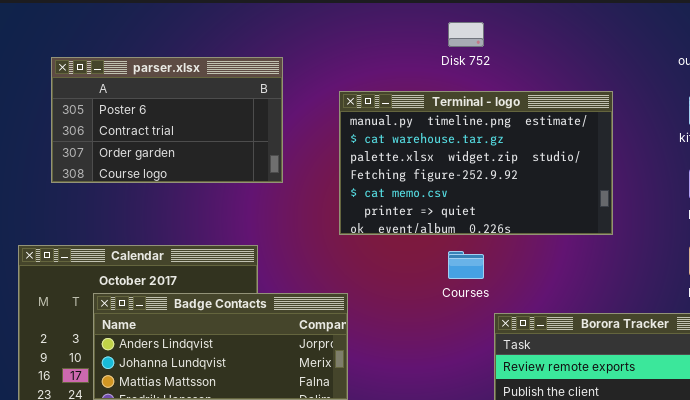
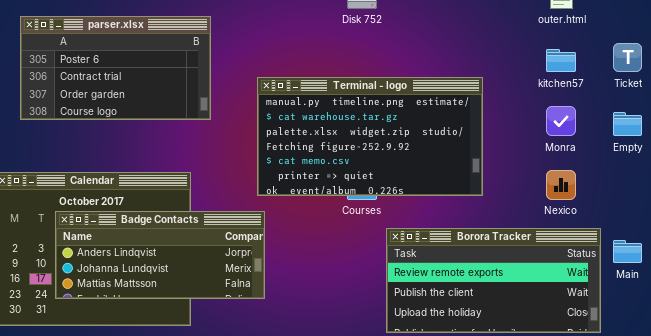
Terminal - logo: [339,91,613,235] -> [257,77,483,196], moved

